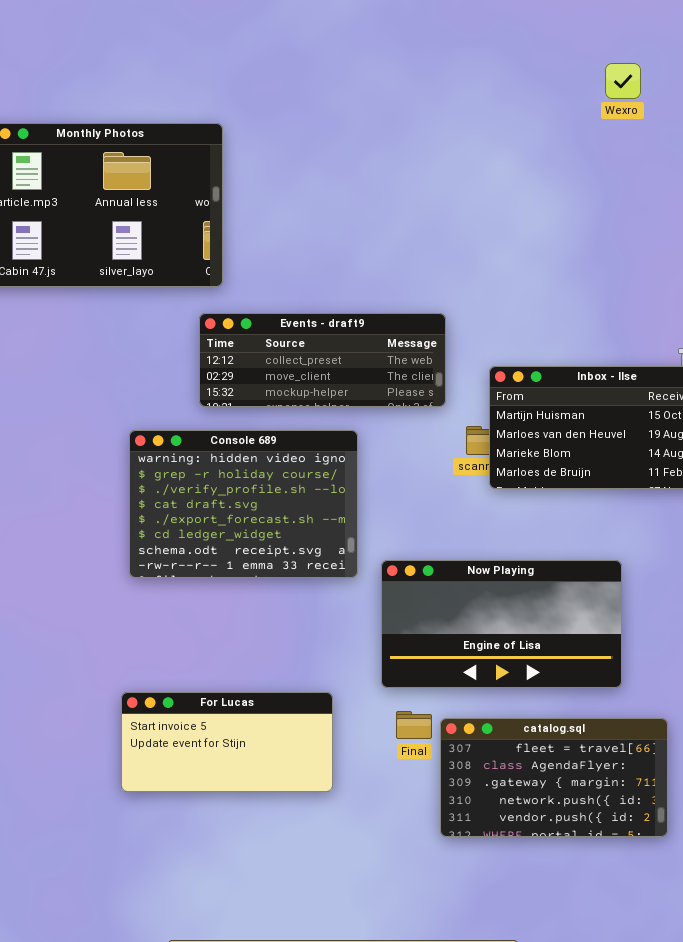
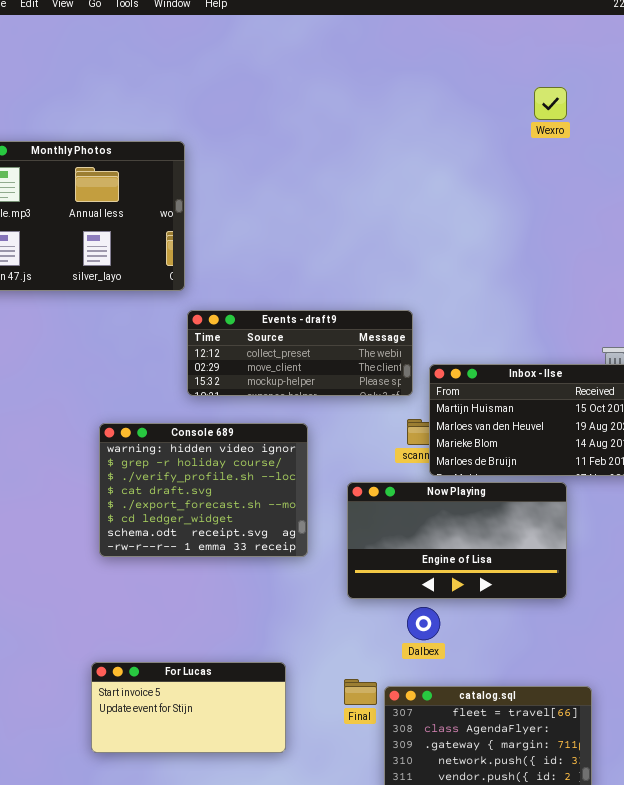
Events - draft9: [199,313,446,407] -> [187,310,413,396], moved
Now Playing: [381,560,622,688] -> [347,482,567,599], moved

